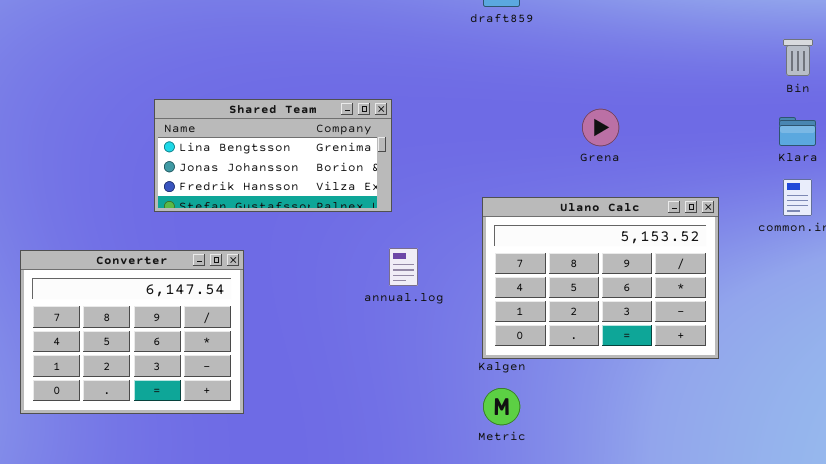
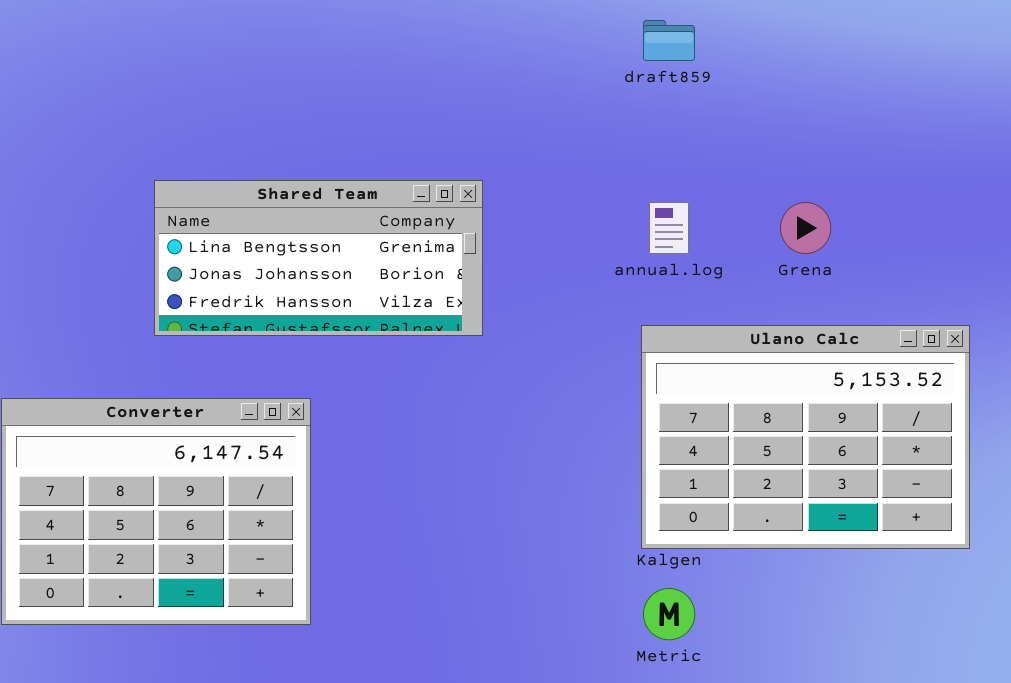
Shared Team: [154,99,392,212] -> [154,180,483,336], moved
annual.log: [389,248,418,286] -> [649,202,689,254], moved

